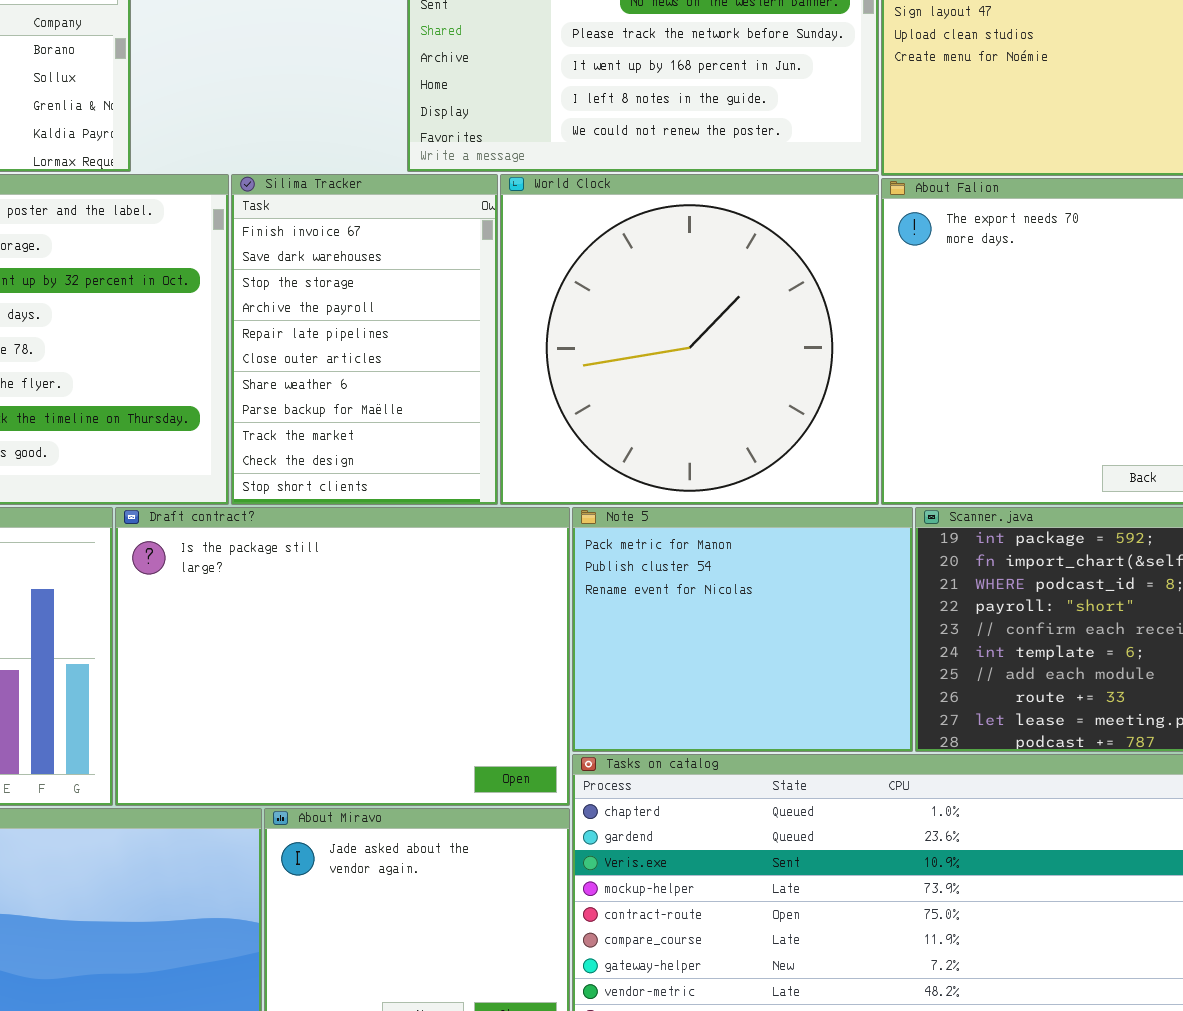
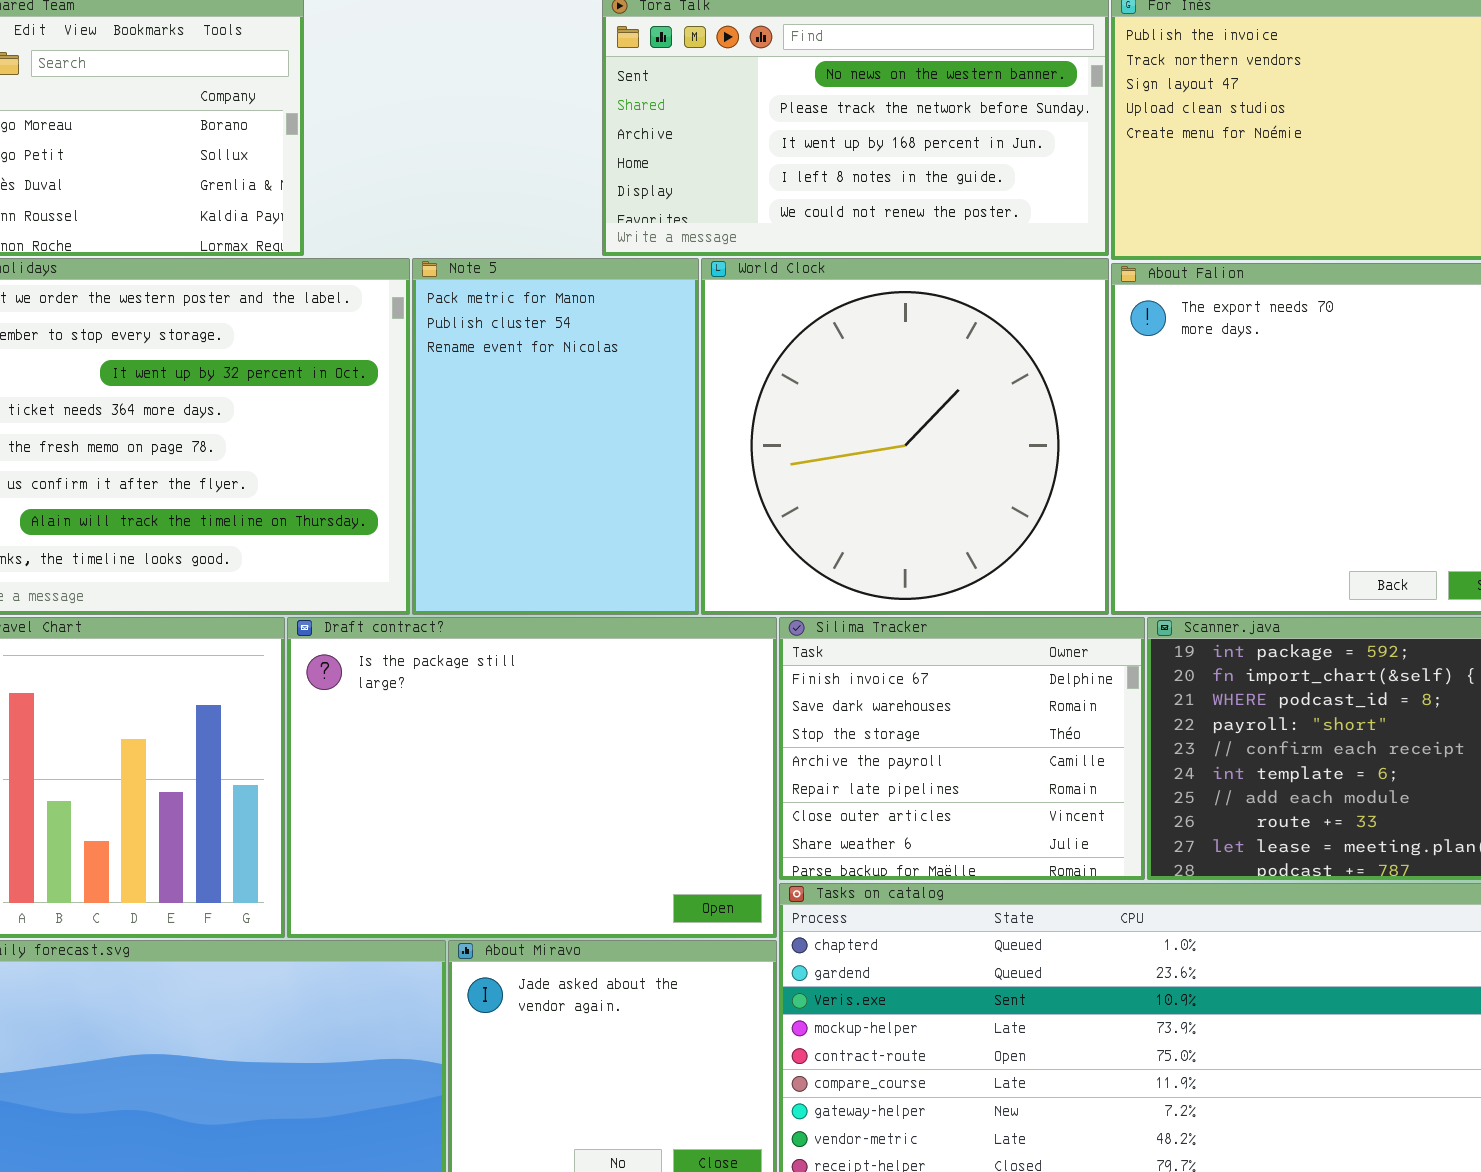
Silima Tracker: [231,174,498,505] -> [779,617,1145,880], moved, resized
Note 5: [572,507,913,752] -> [412,258,699,615], moved, resized

